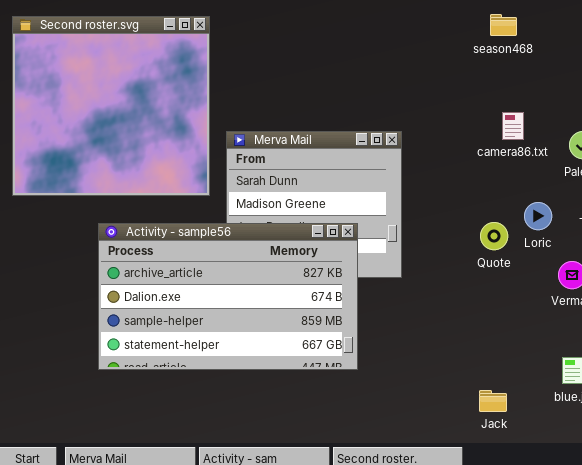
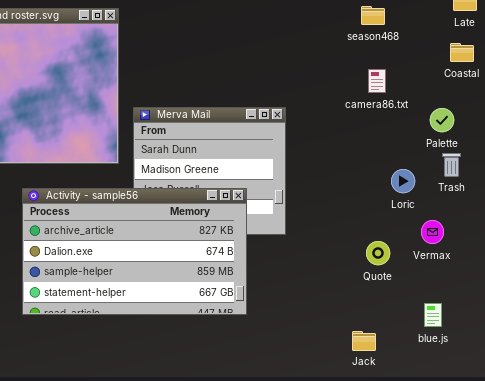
camera86.txt: [502,112,524,140] -> [368,69,386,93], moved
Quote: [480,222,508,250] -> [366,241,390,265], moved

